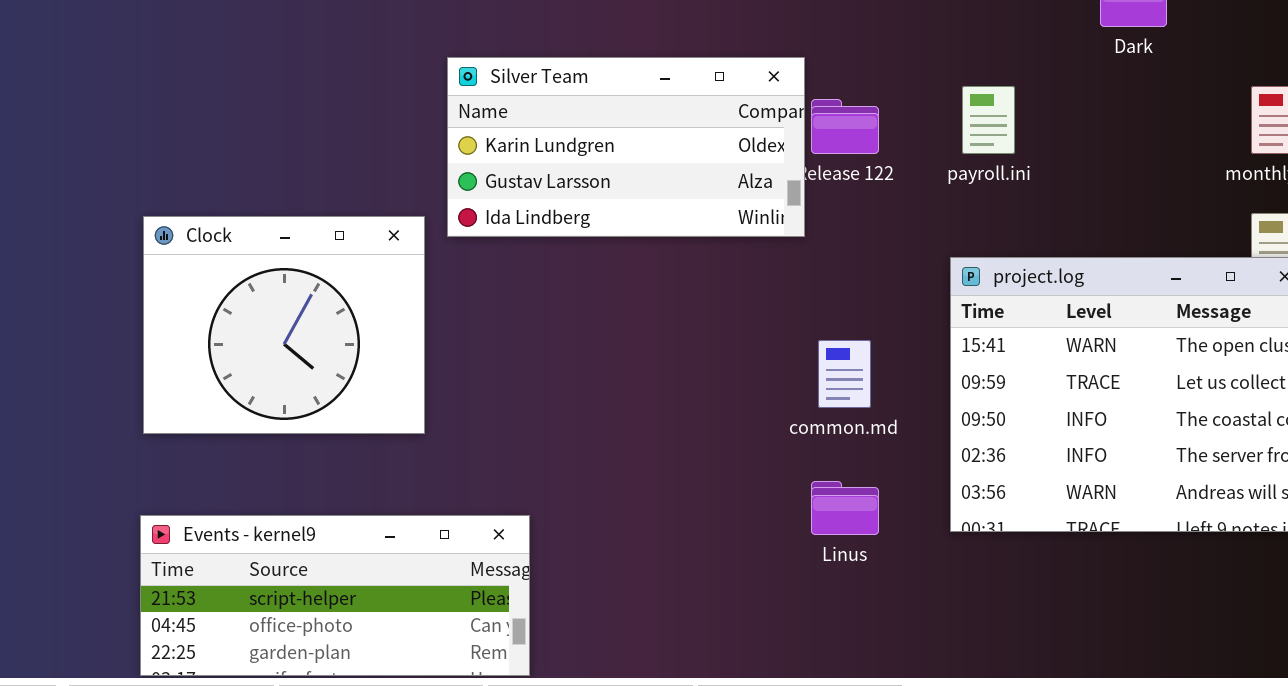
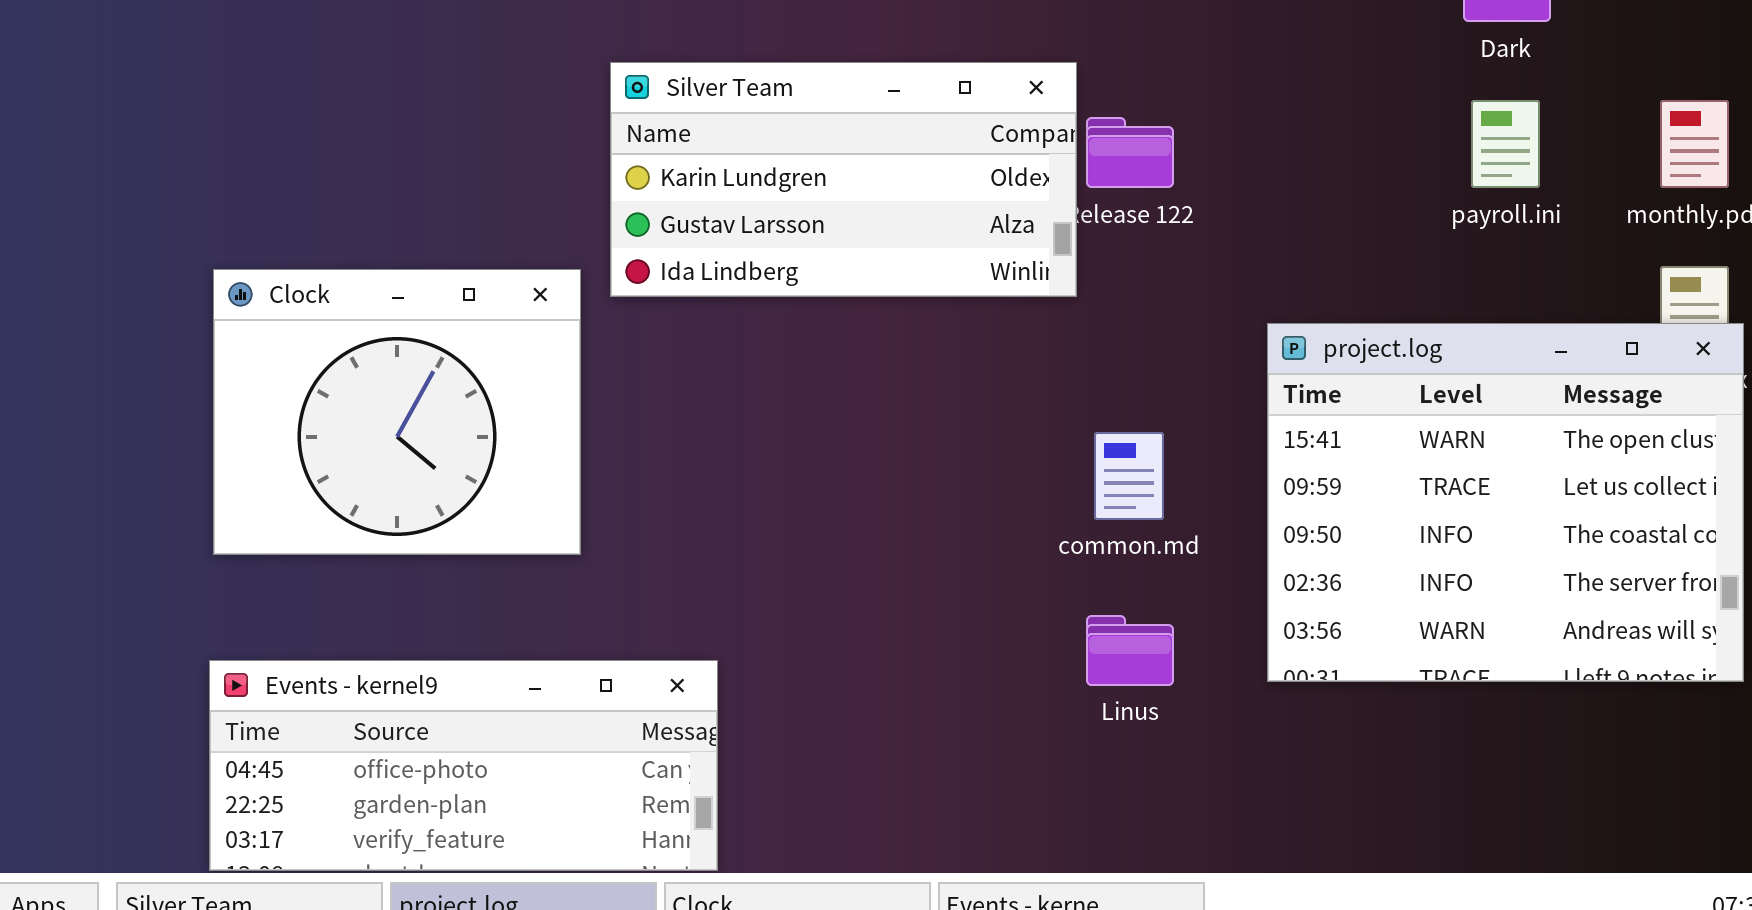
payroll.ini: [962,86,1015,154] -> [1471,100,1540,188], moved
Events - kernel9: [140,515,530,676] -> [209,660,718,871], scrolled down 1 row

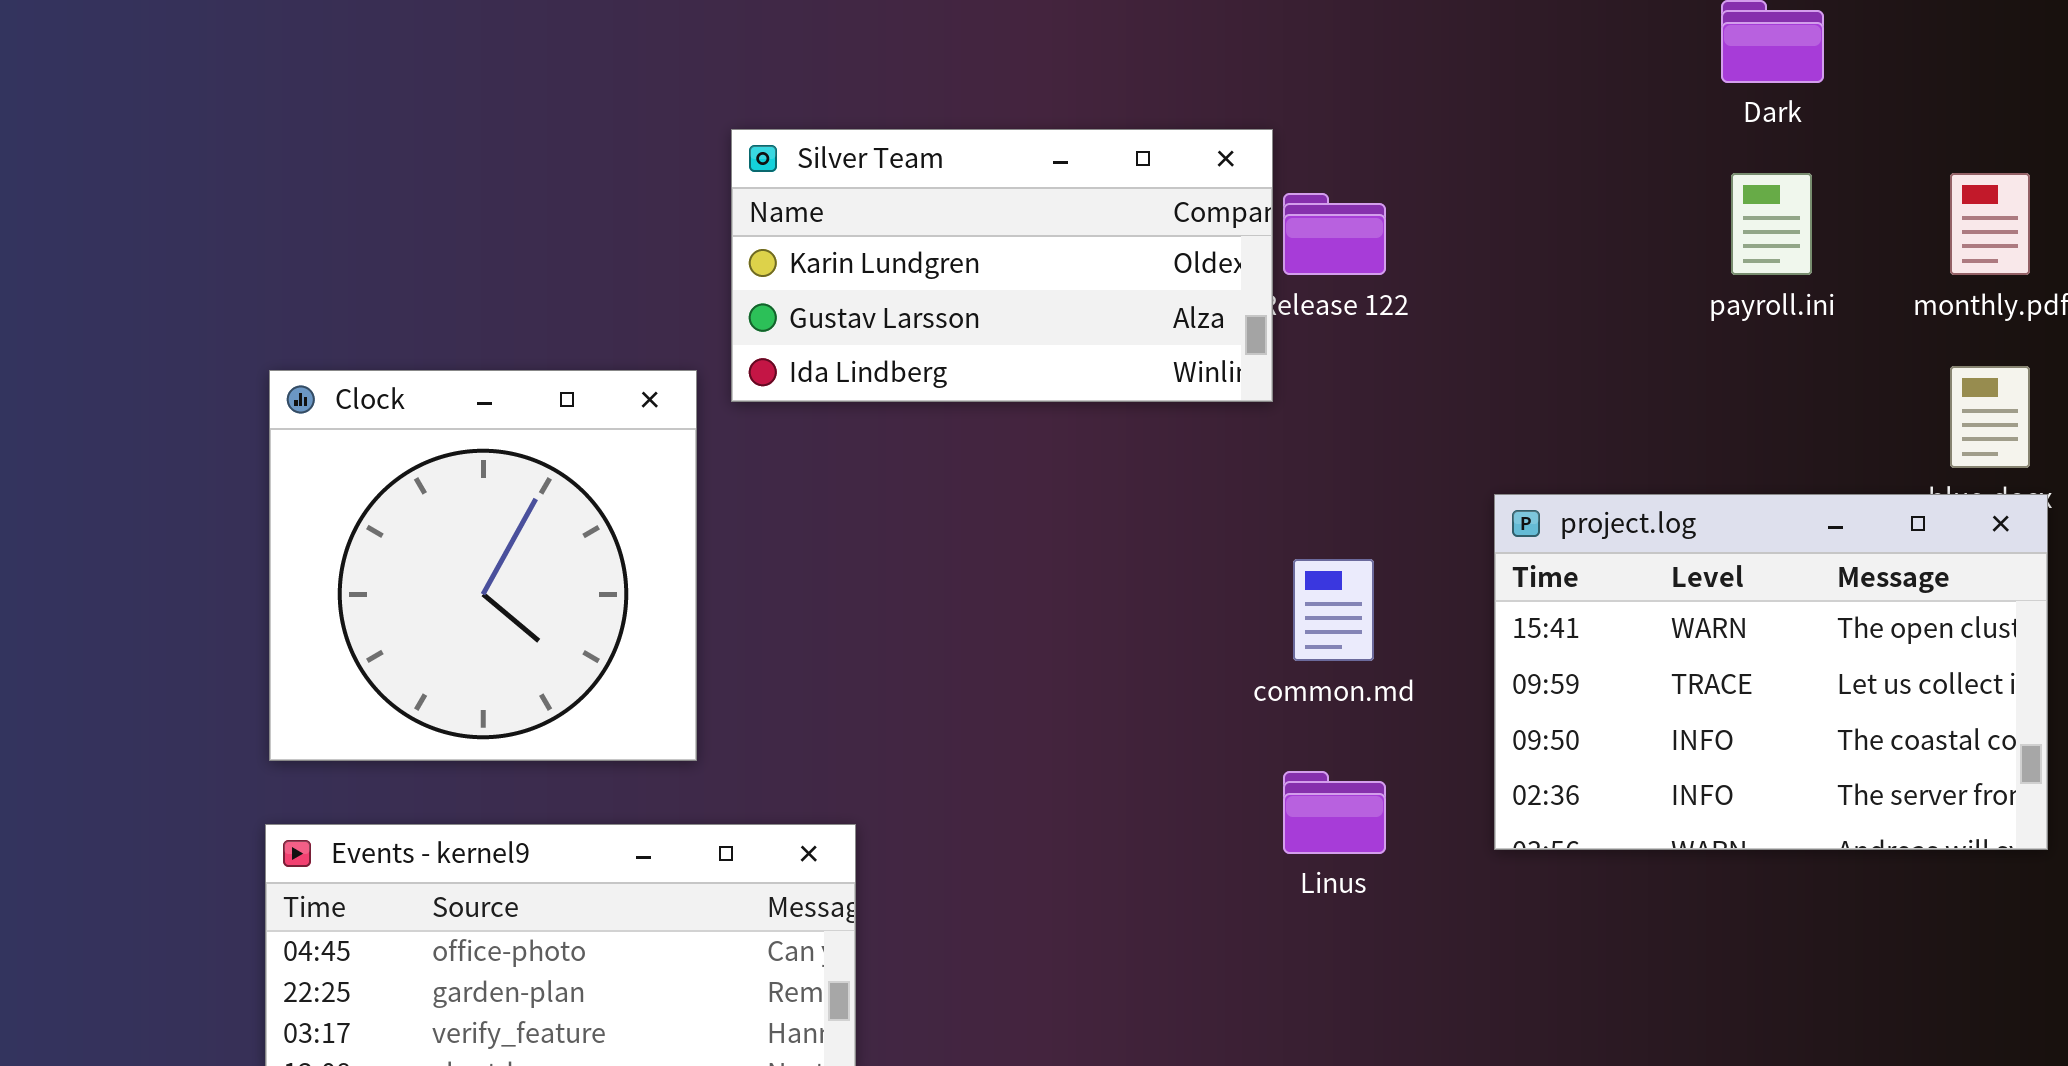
Clock: [213,269,581,555] -> [269,370,697,761], resized
project.log: [1267,323,1744,682] -> [1494,494,2048,850], resized

